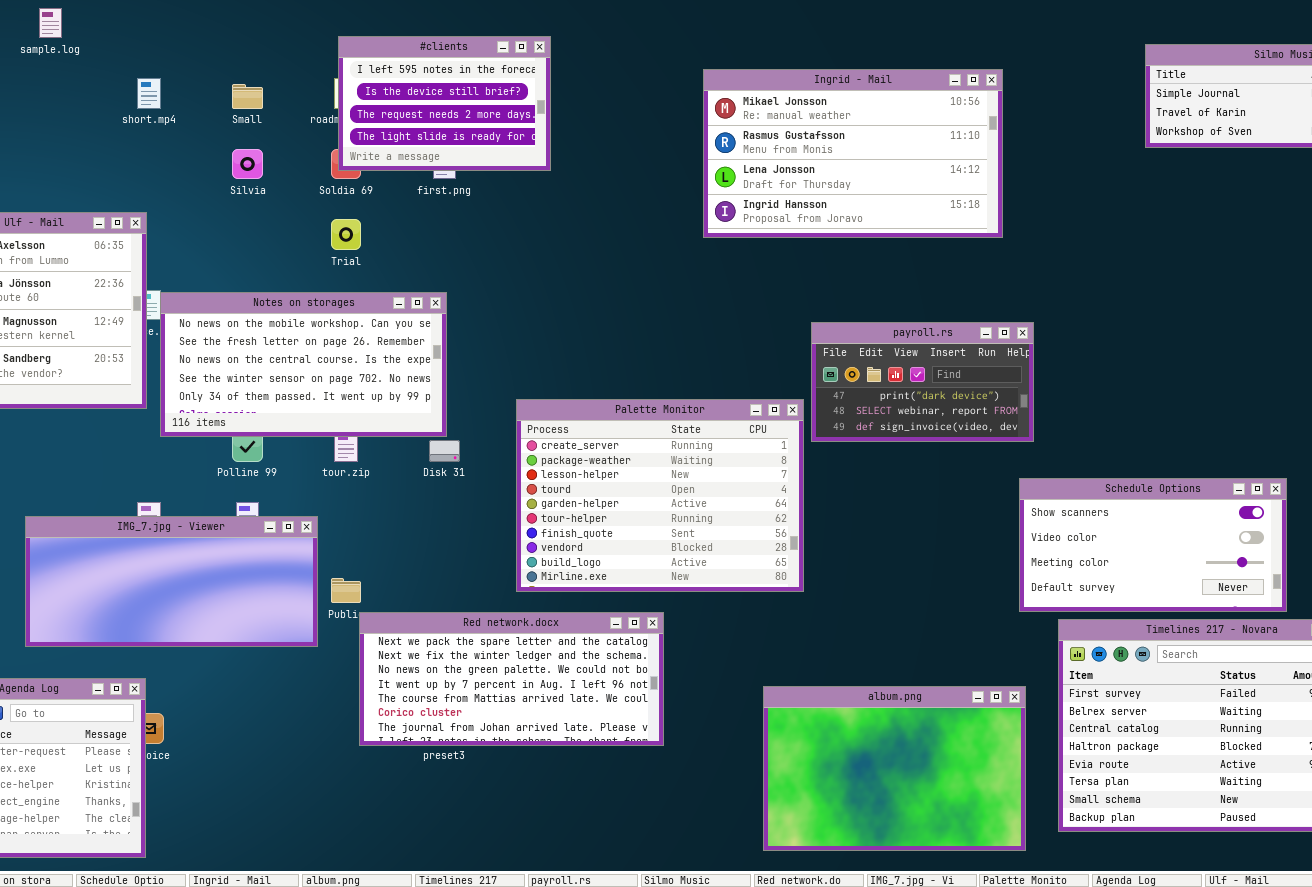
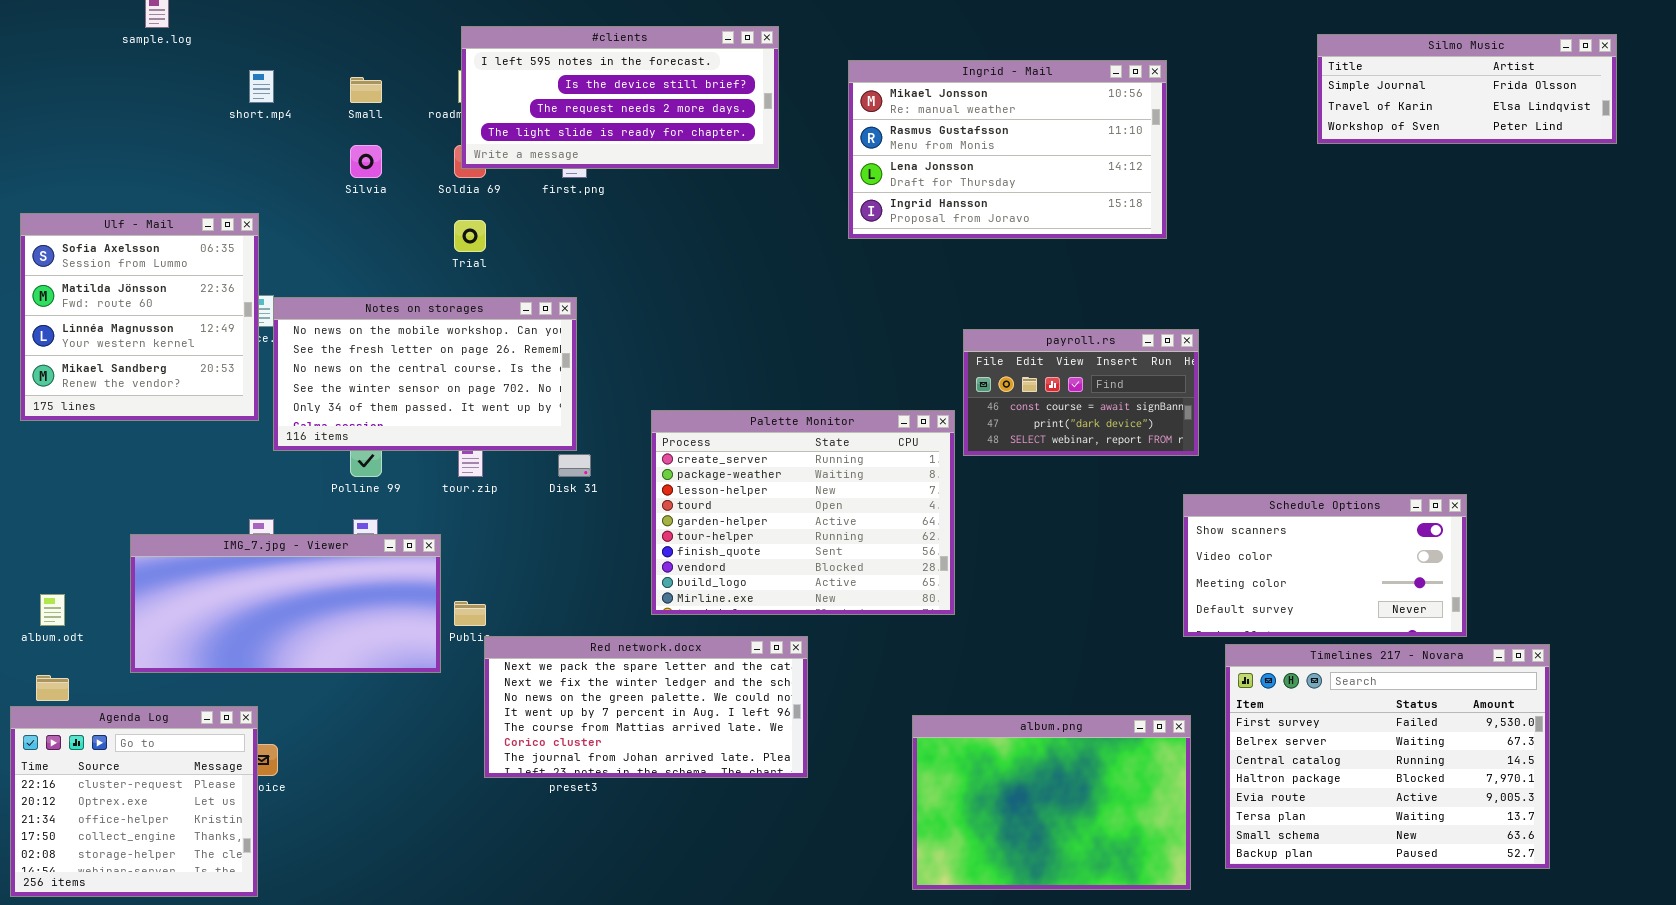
#clients: [338,36,551,171] -> [461,26,779,169], resized
payroll.rs: [811,322,1034,442] -> [963,329,1199,456], scrolled up 1 row

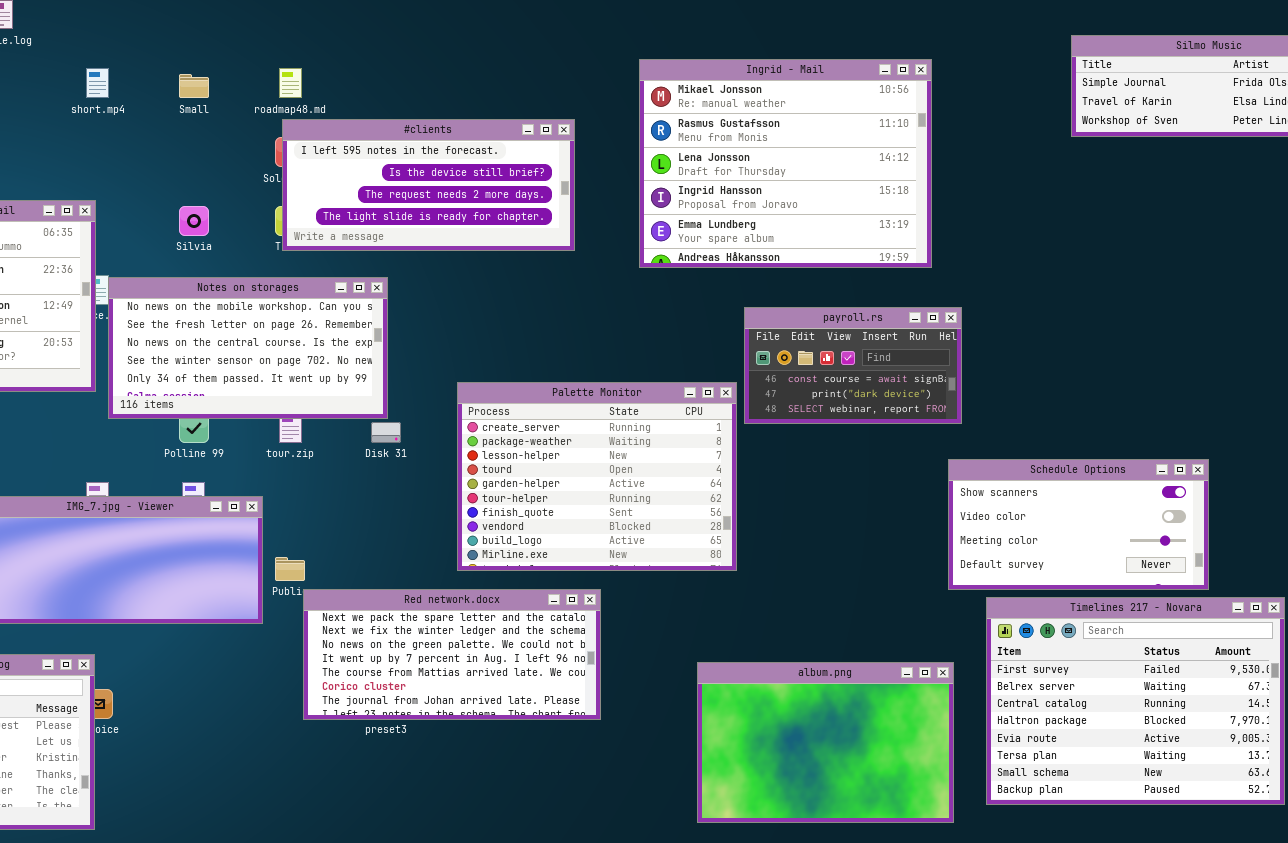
#clients: [461,26,779,169] -> [282,119,575,251], moved
Ingrid - Mail: [848,60,1167,239] -> [639,59,932,268], resized
Silvia: [350,145,382,178] -> [179,206,209,236], moved

